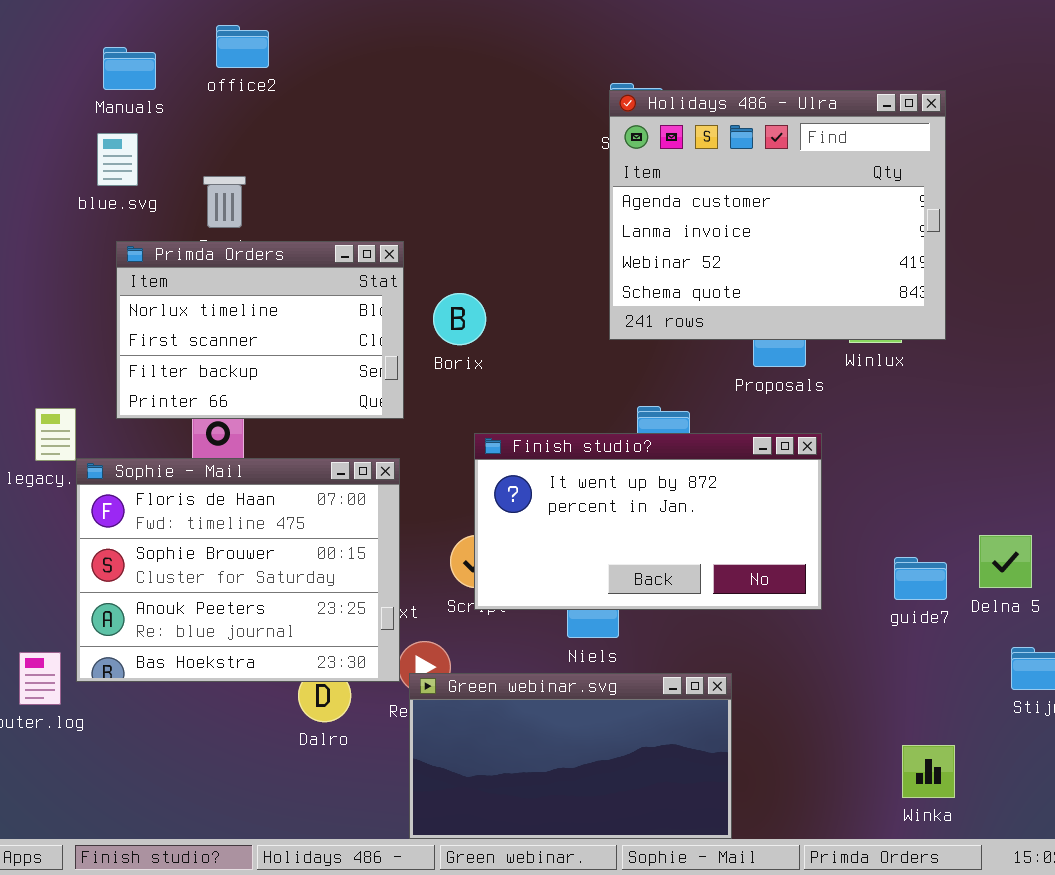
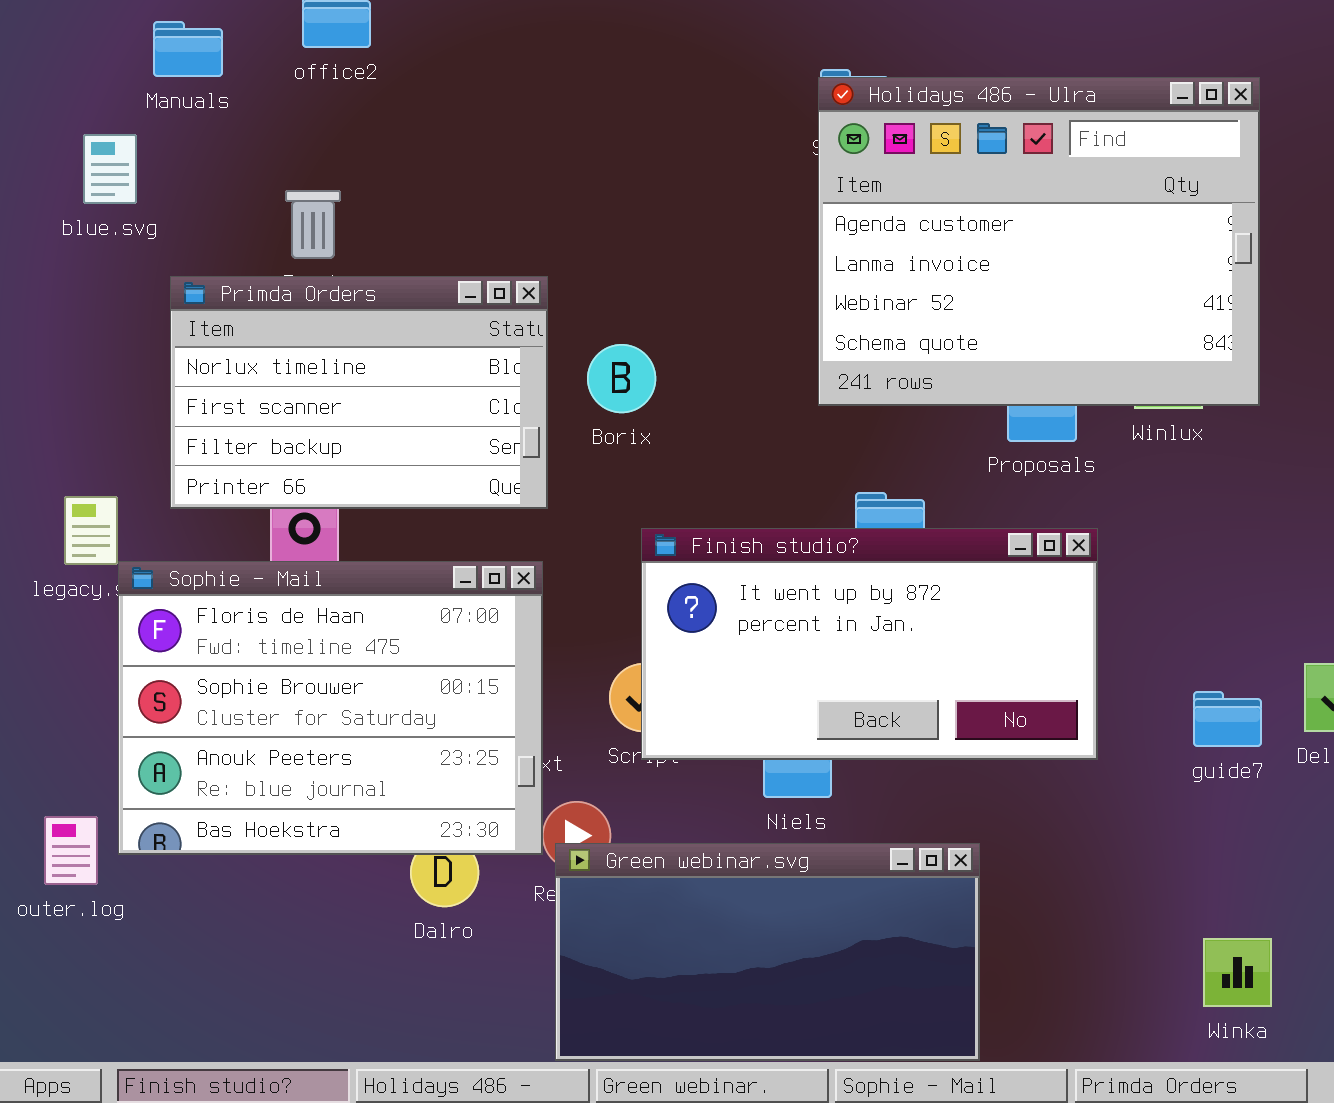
blue.svg: [97,133,138,186] -> [83,134,137,204], moved

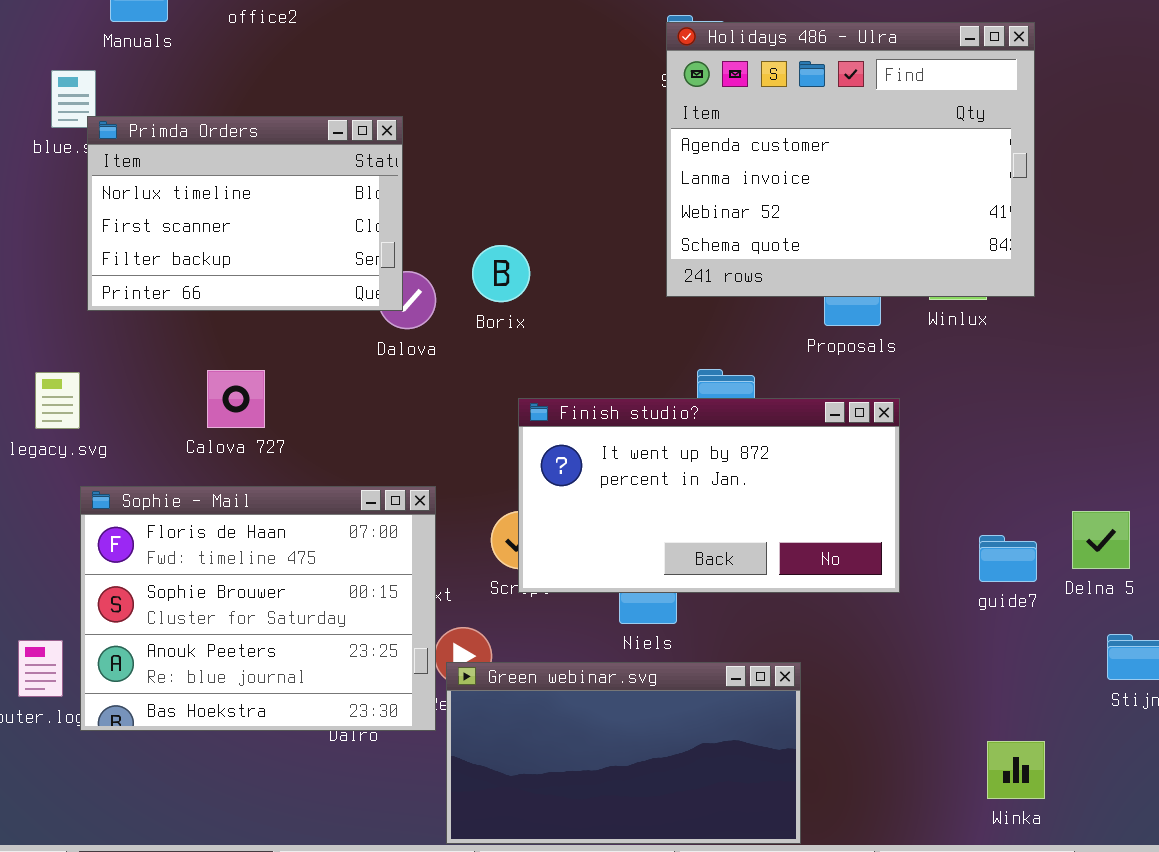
Primda Orders: [170,276,548,509] -> [87,116,403,311], moved
Sophie - Mail: [118,561,543,855] -> [80,486,436,731], moved

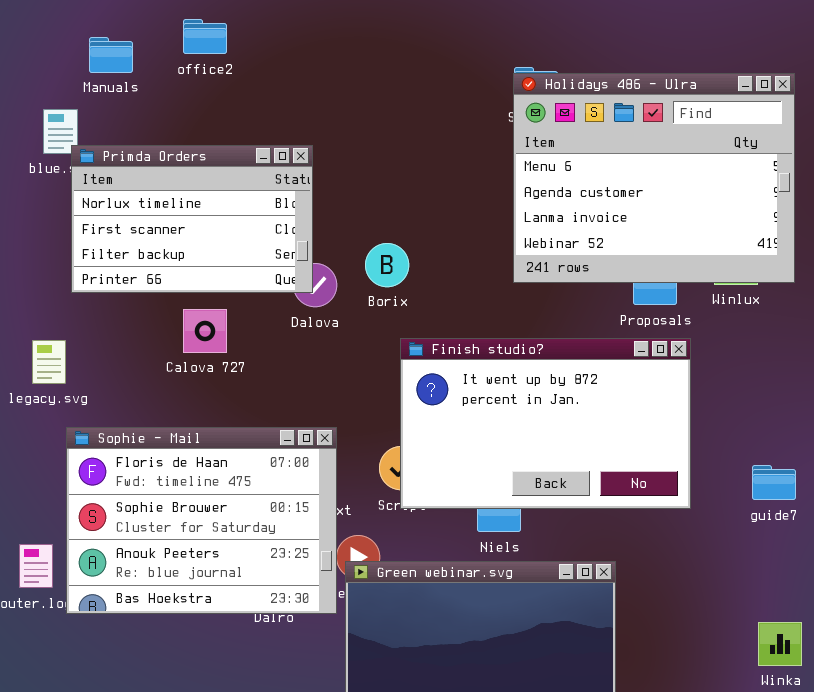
Holidays 486 - Ulra: [666,22,1035,297] -> [513,73,795,283], scrolled up 1 row
Calova 727: [207,370,265,428] -> [183,309,227,353], moved
Finish studio?: [518,398,900,593] -> [400,338,691,509], resized

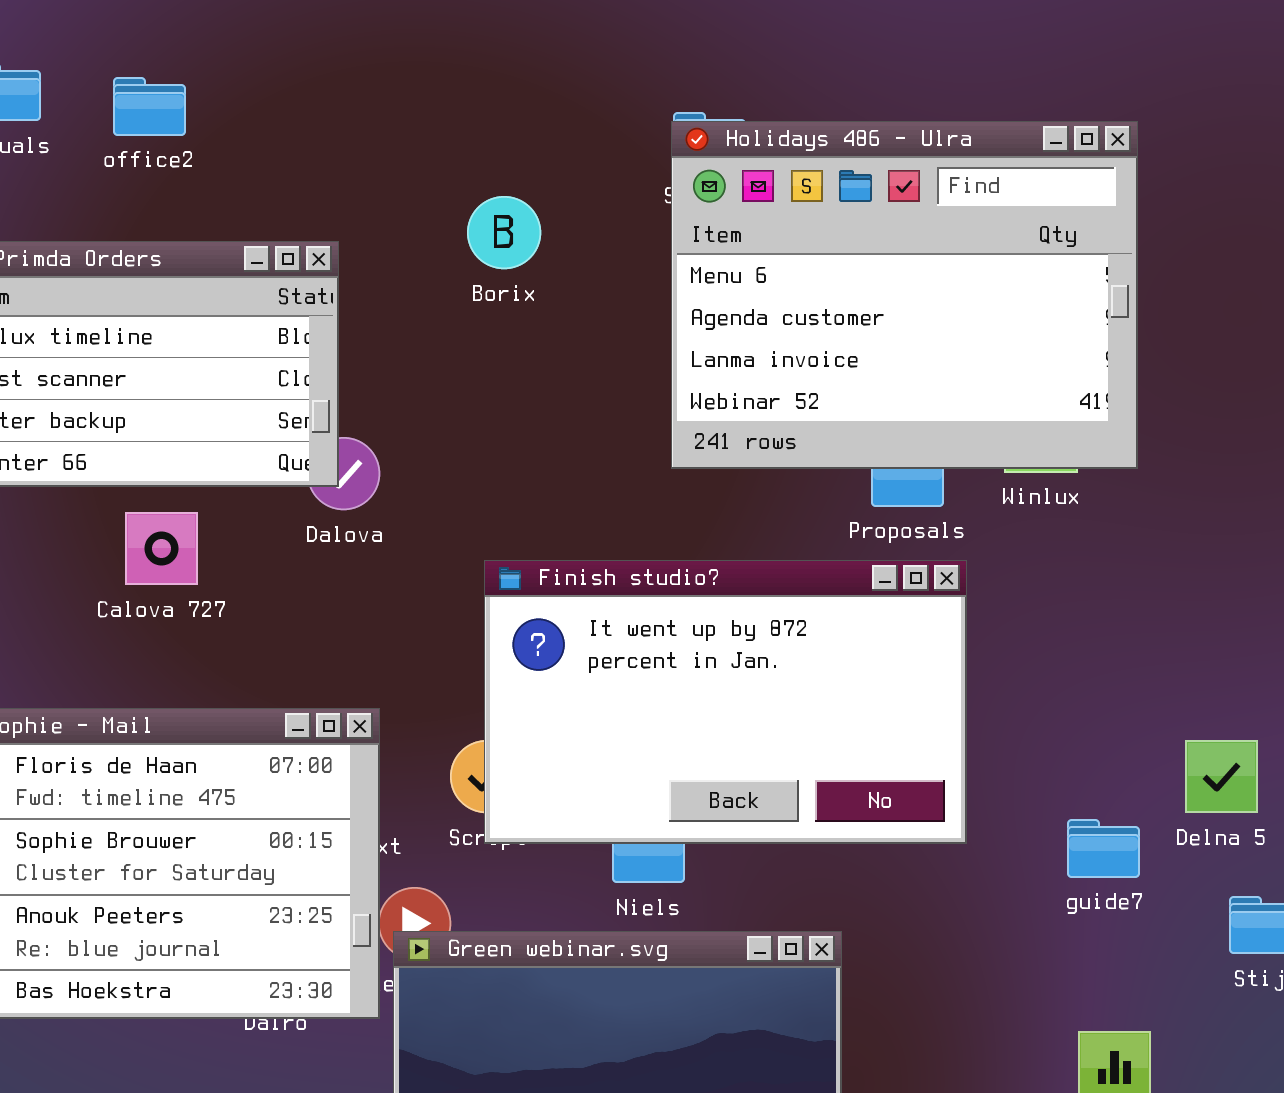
office2: [183,19,227,54] -> [113,77,186,136], moved
Borix: [365,243,409,287] -> [467,196,541,269], moved
guide7: [752,465,796,500] -> [1067,819,1140,878], moved

